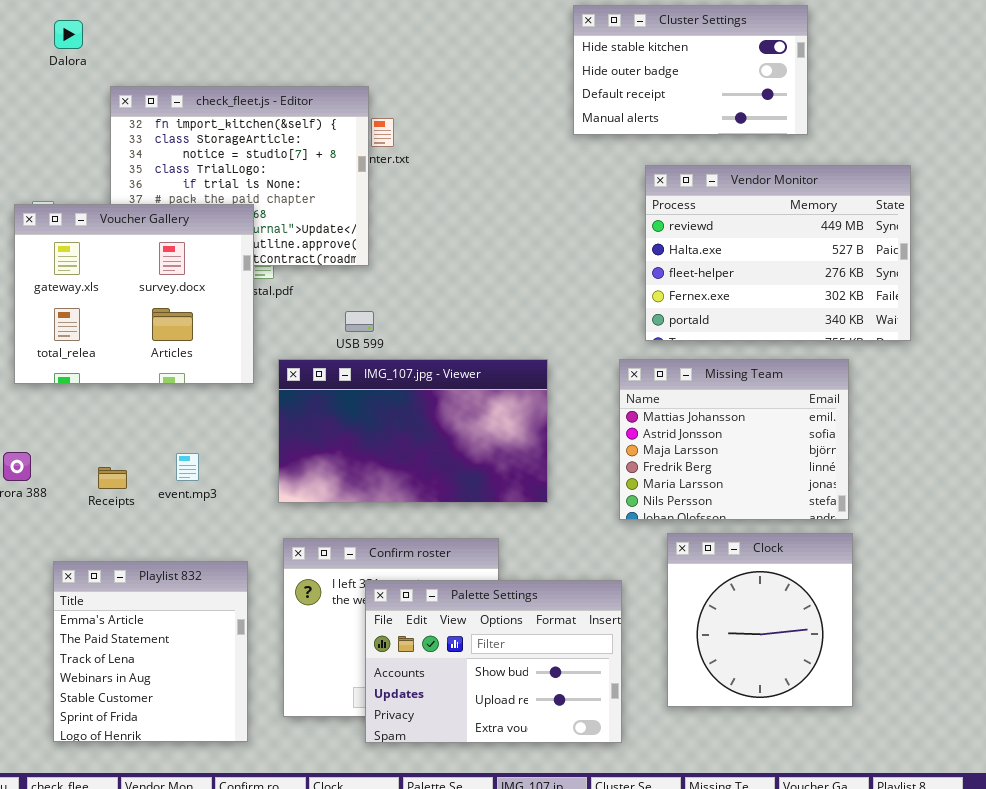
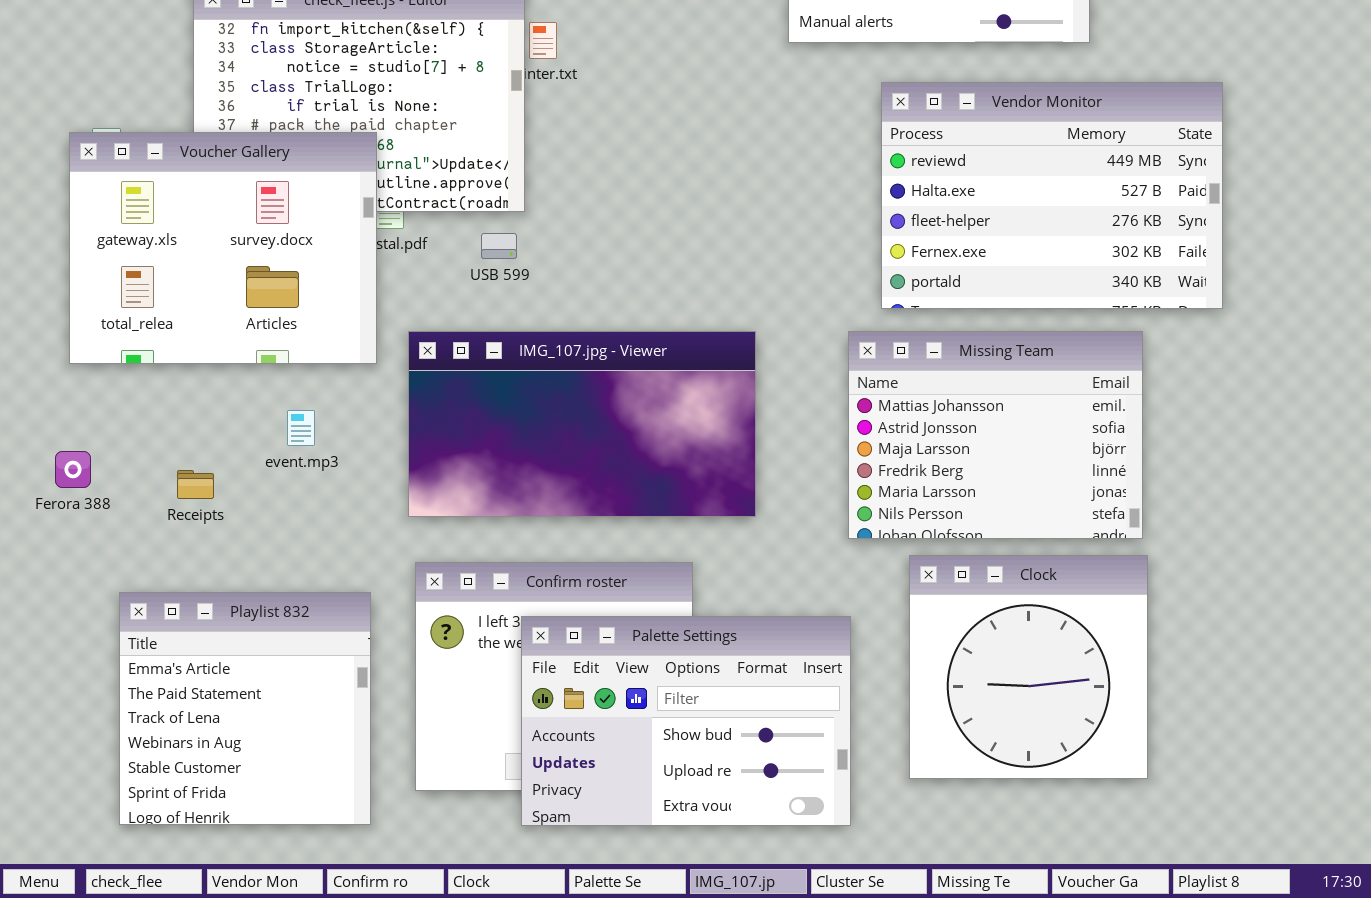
USB 599: [345,311,374,332] -> [481,233,517,259], moved
event.mp3: [176,453,199,481] -> [287,410,315,446], moved

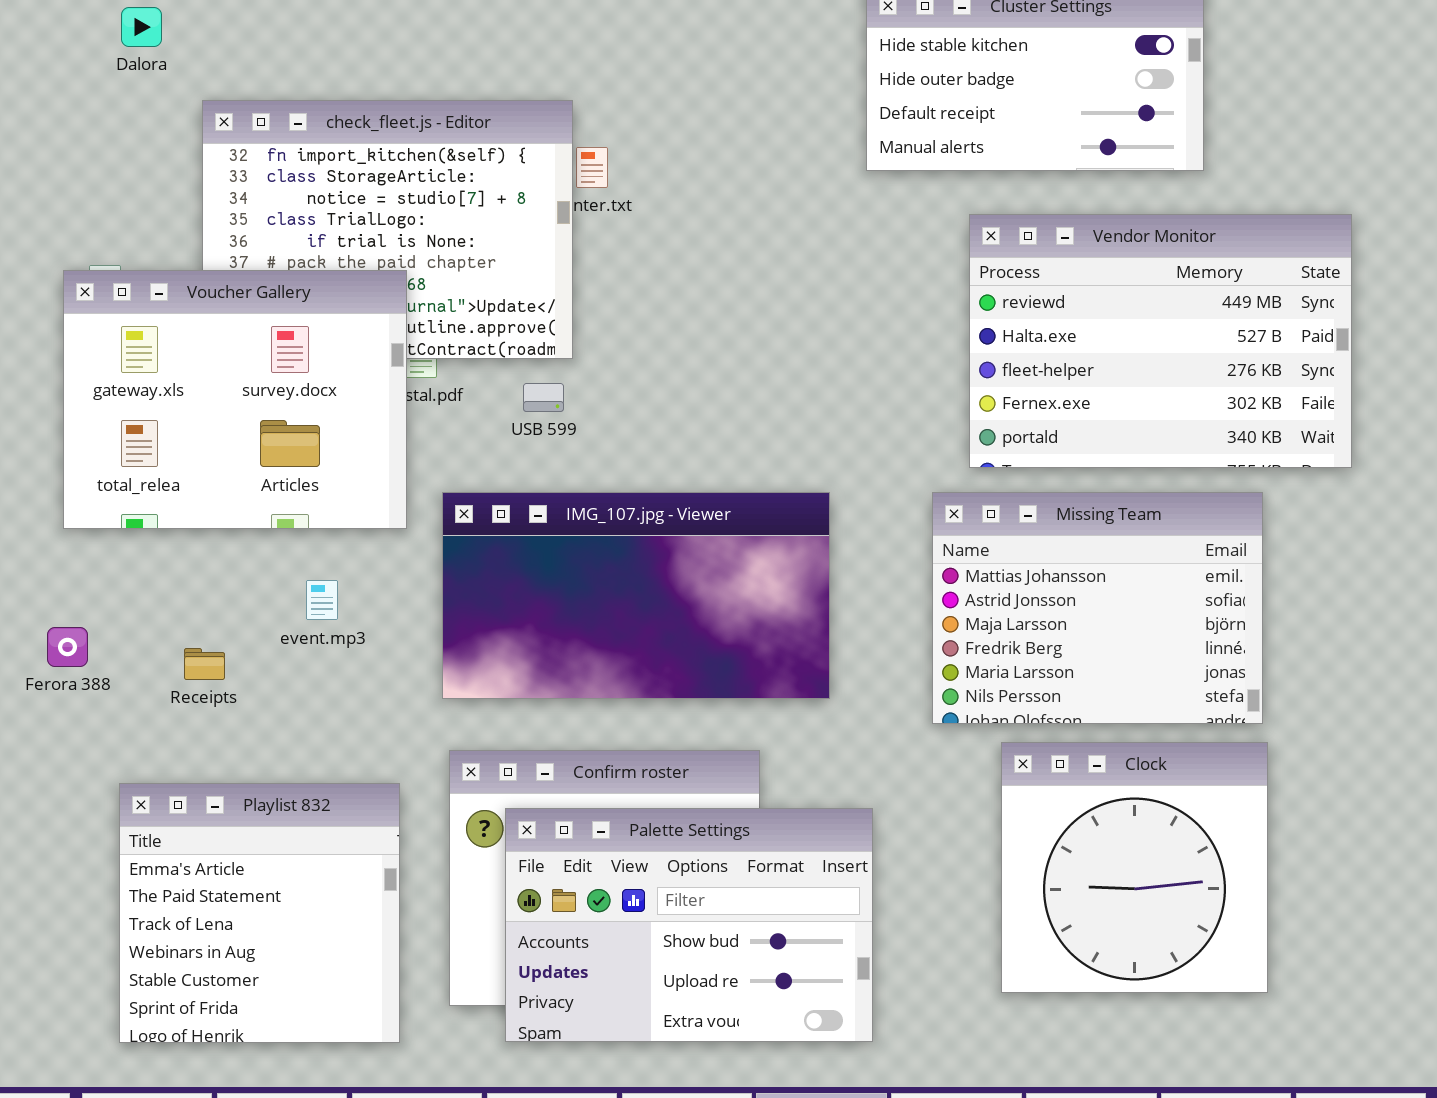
Palette Settings: [521,616,851,826] -> [505,808,873,1042], moved

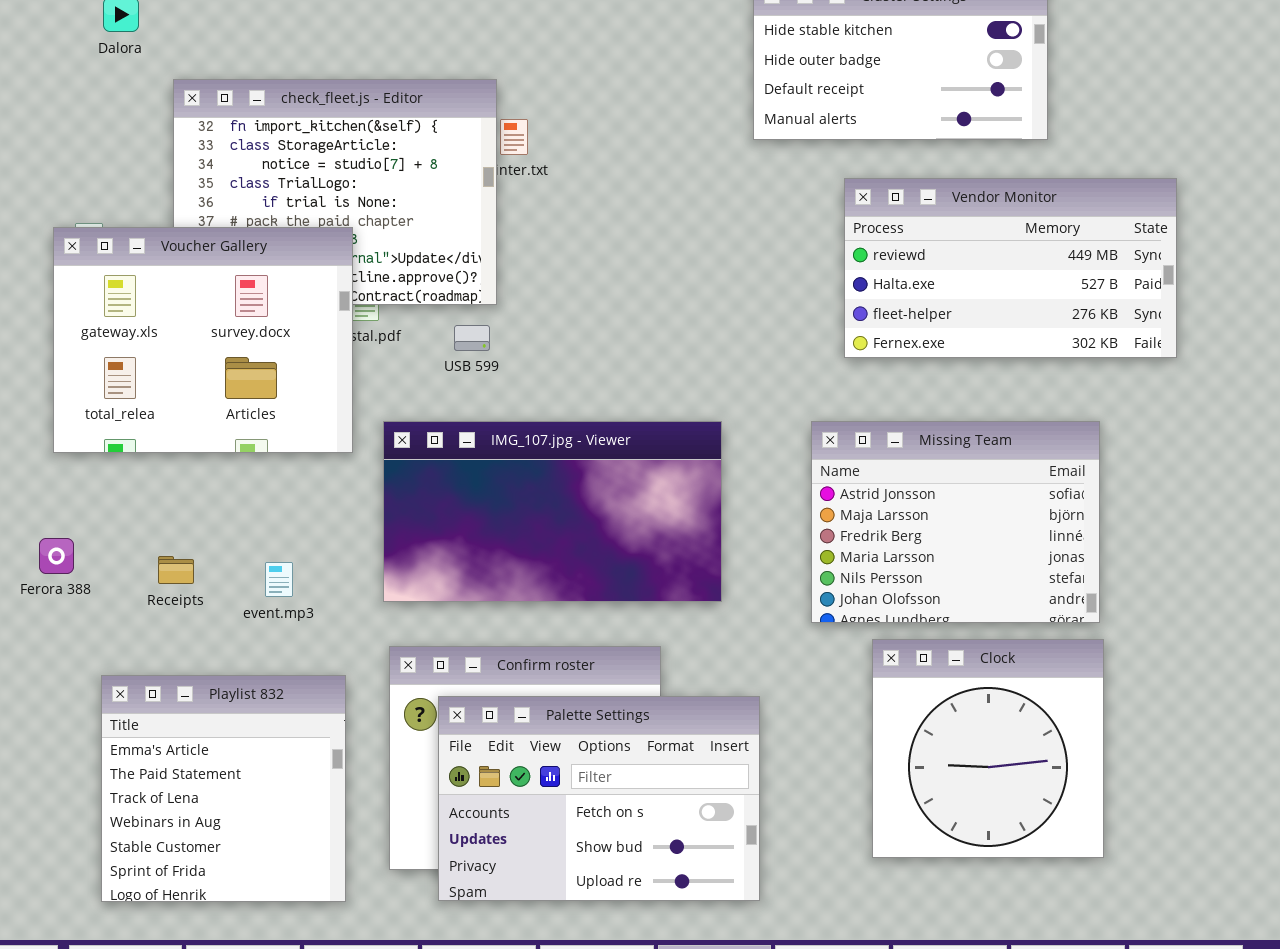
Vendor Monitor: [969,214,1352,468] -> [844,178,1177,358], resized
Missing Team: [932,492,1263,724] -> [811,421,1100,623], scrolled down 1 row
event.mp3: [306,580,338,620] -> [265,562,293,597], moved
Palette Settings: [505,808,873,1042] -> [438,696,760,901], scrolled up 1 row

